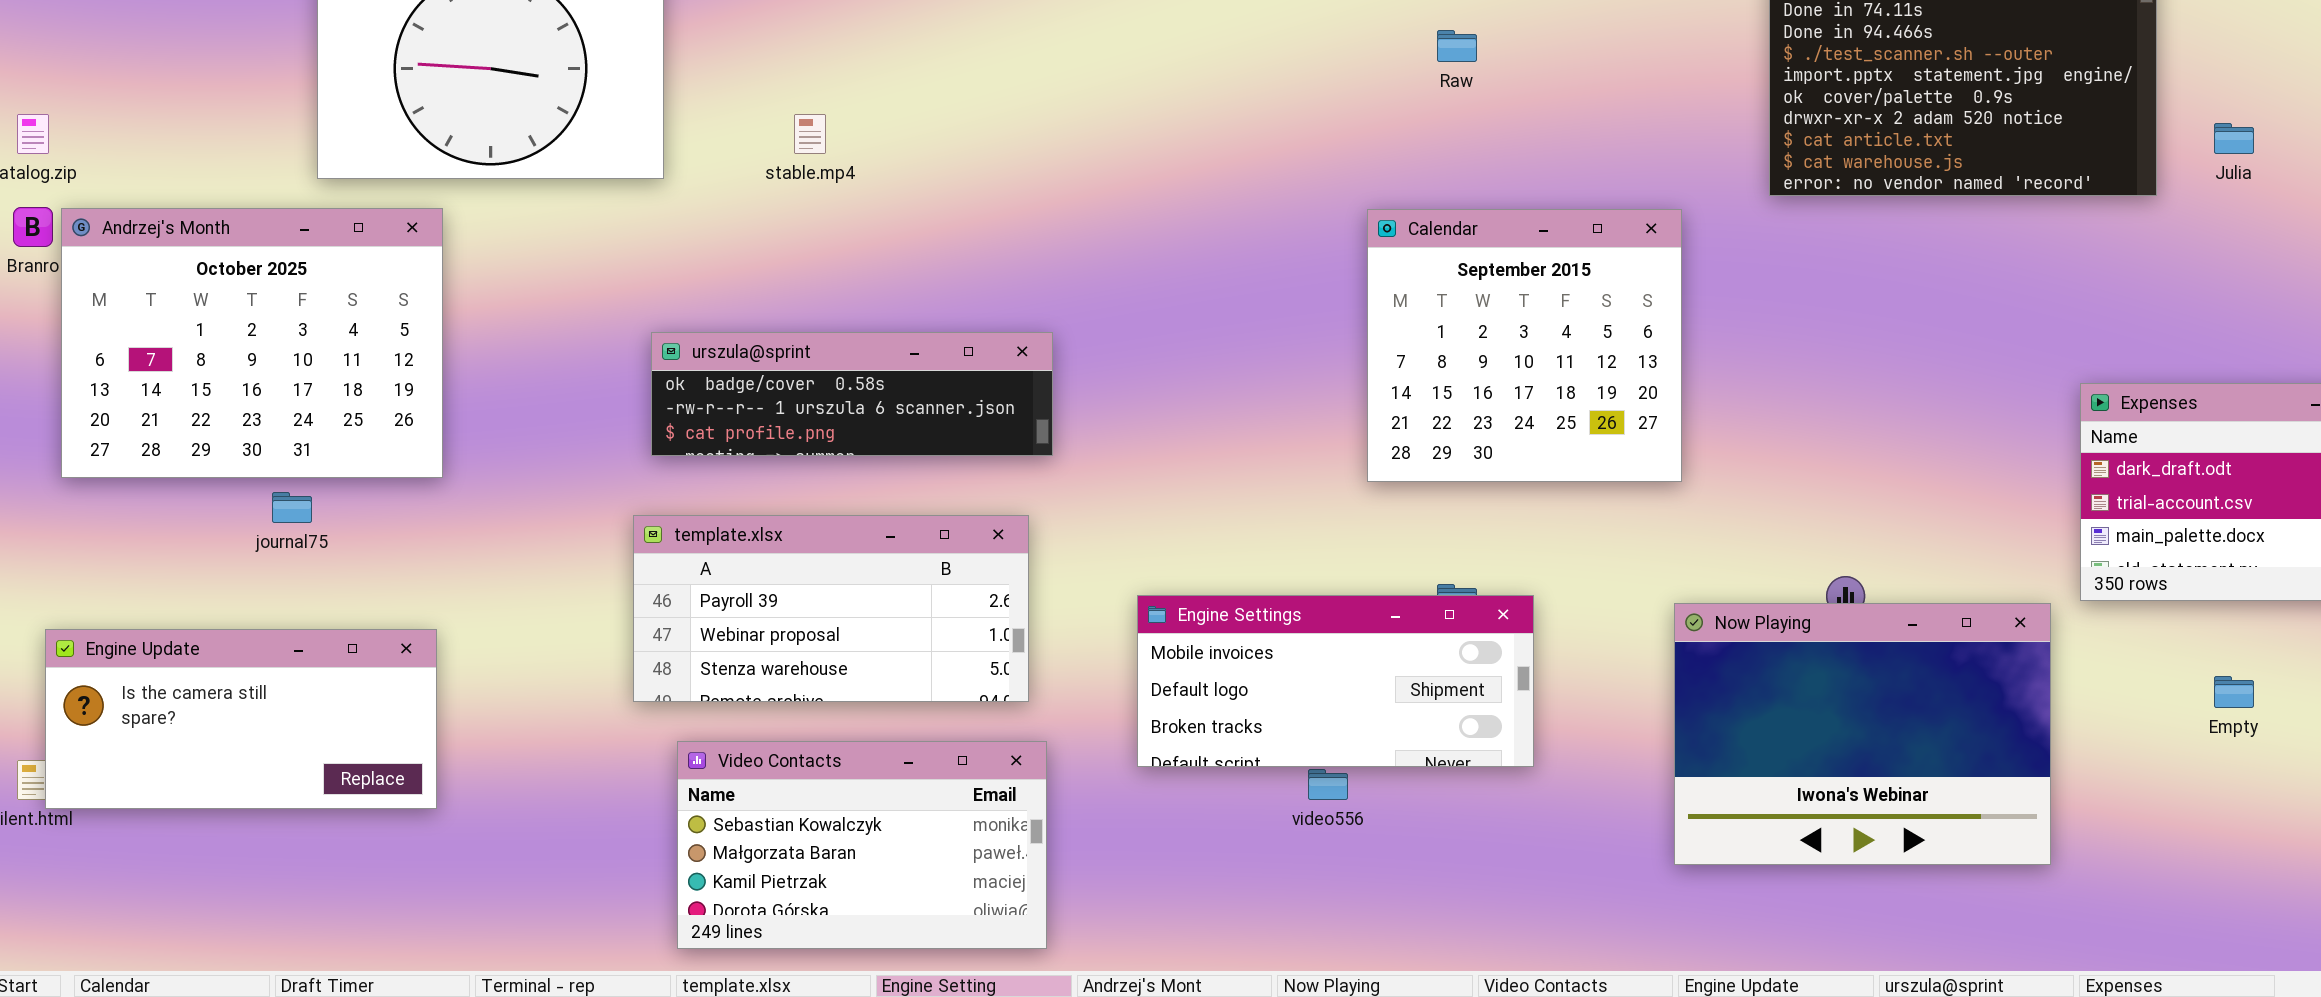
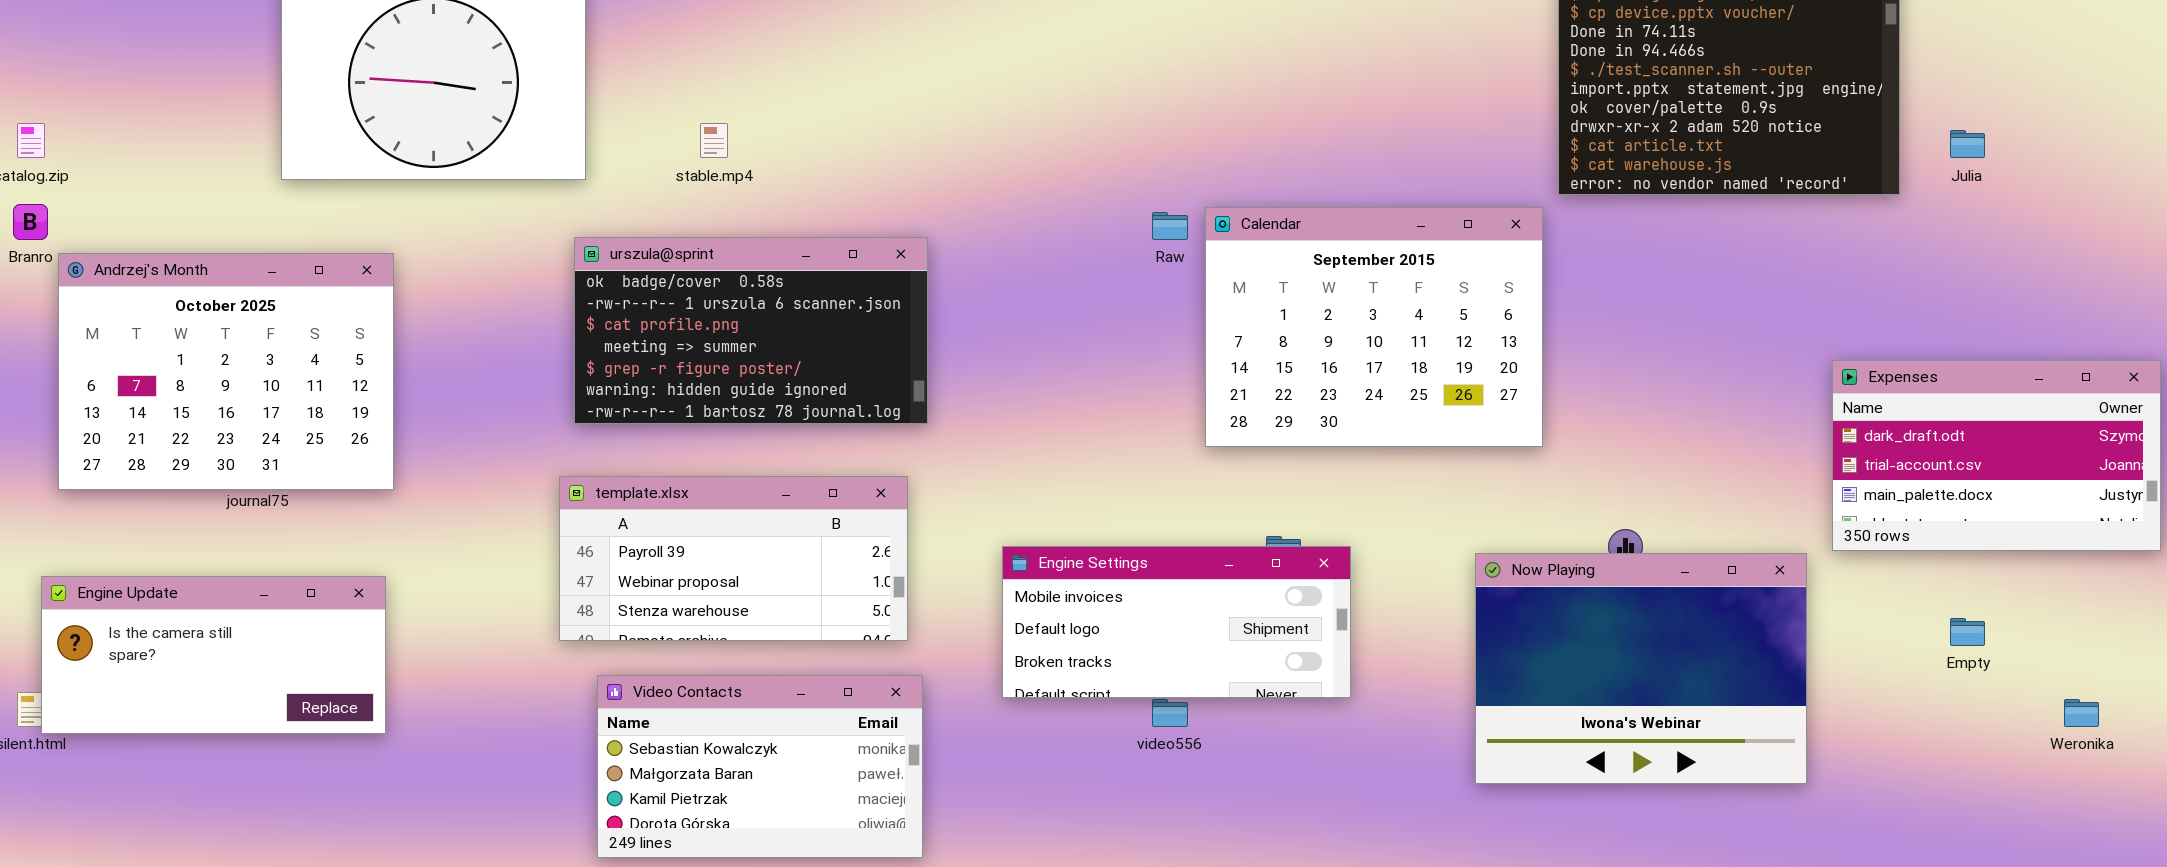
Raw: [1437,30,1477,62] -> [1152,212,1188,240], moved
Andrzej's Month: [61,208,443,478] -> [58,253,394,490], moved
Calendar: [1367,209,1682,482] -> [1205,207,1543,447], resized
urszula@sprint: [651,332,1053,456] -> [574,237,928,424], resized

